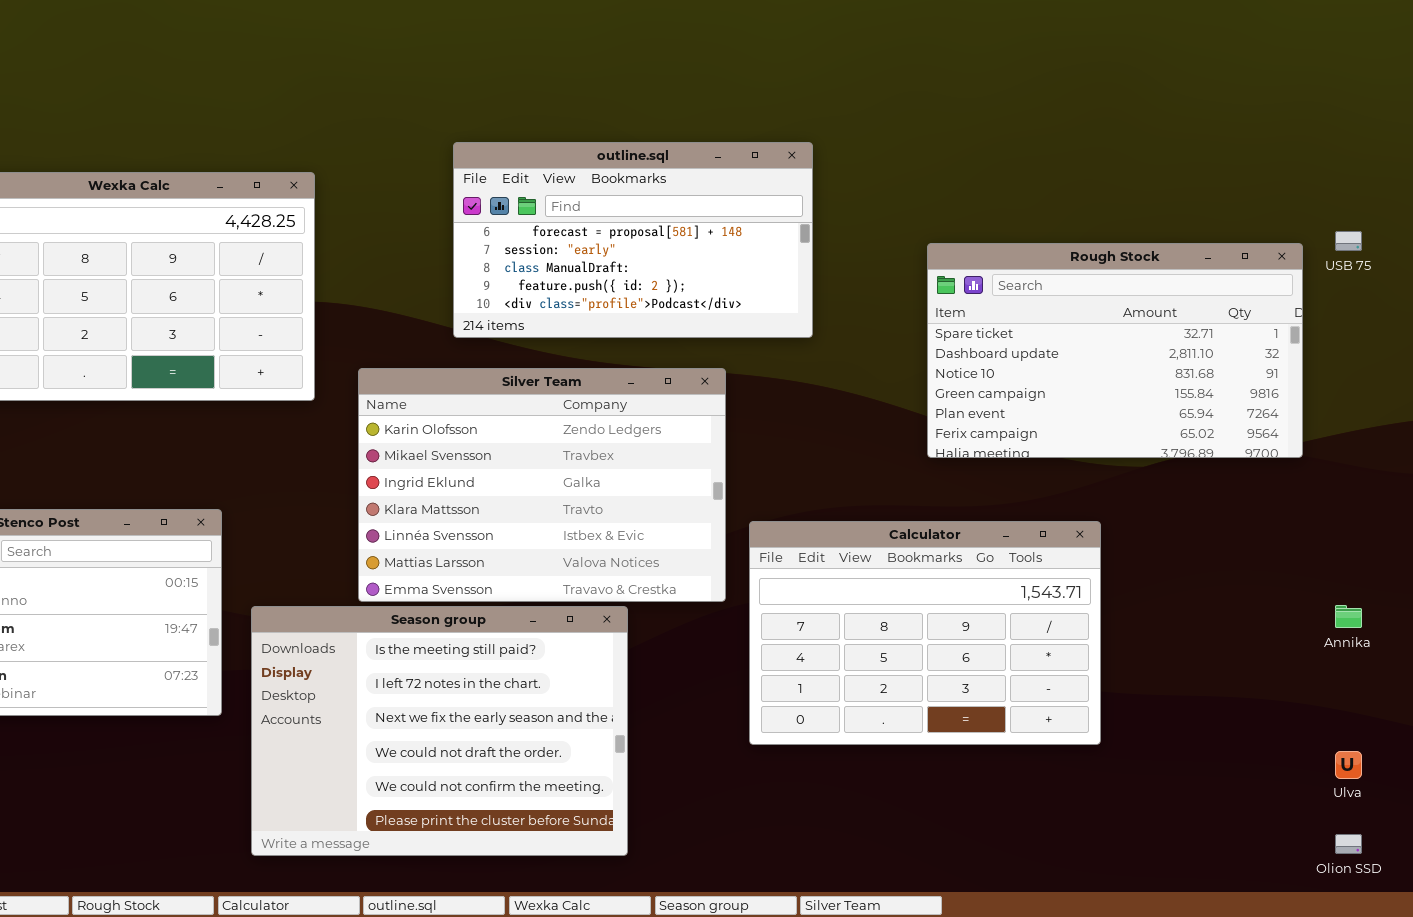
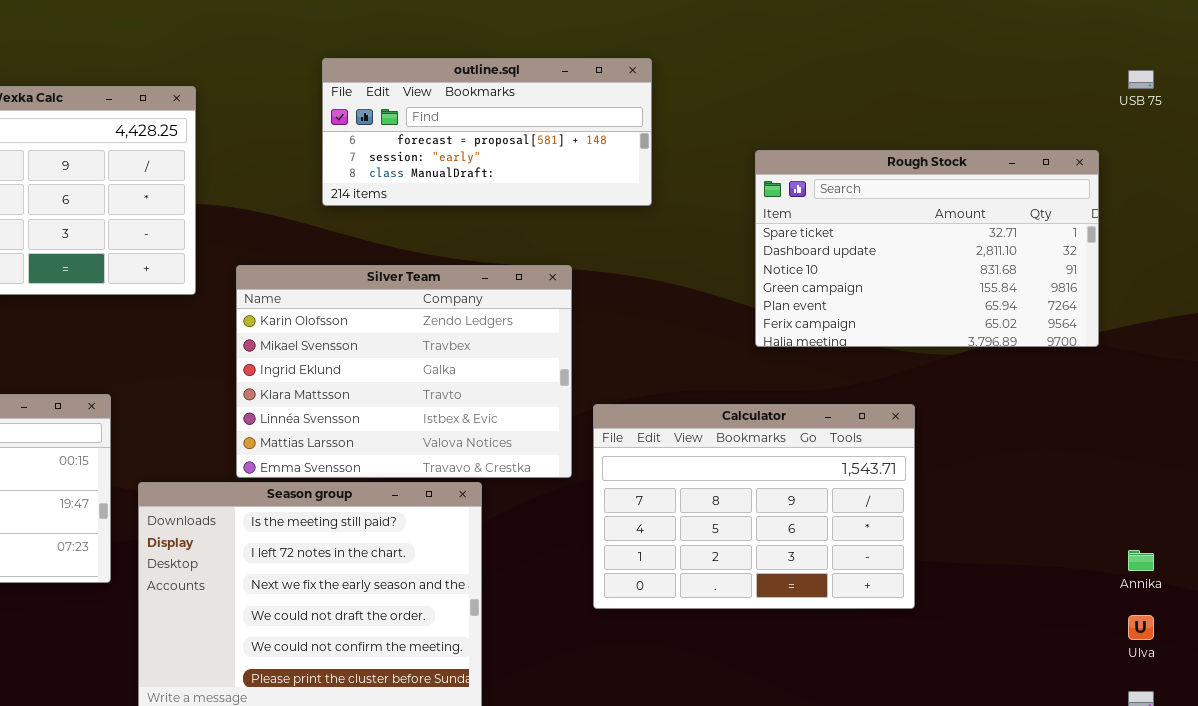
outline.sql: [453,142,813,338] -> [322,58,652,206], resized
USB 75: [1335,231,1362,251] -> [1128,70,1154,89], moved
Annika: [1335,605,1362,628] -> [1128,550,1154,571], moved

